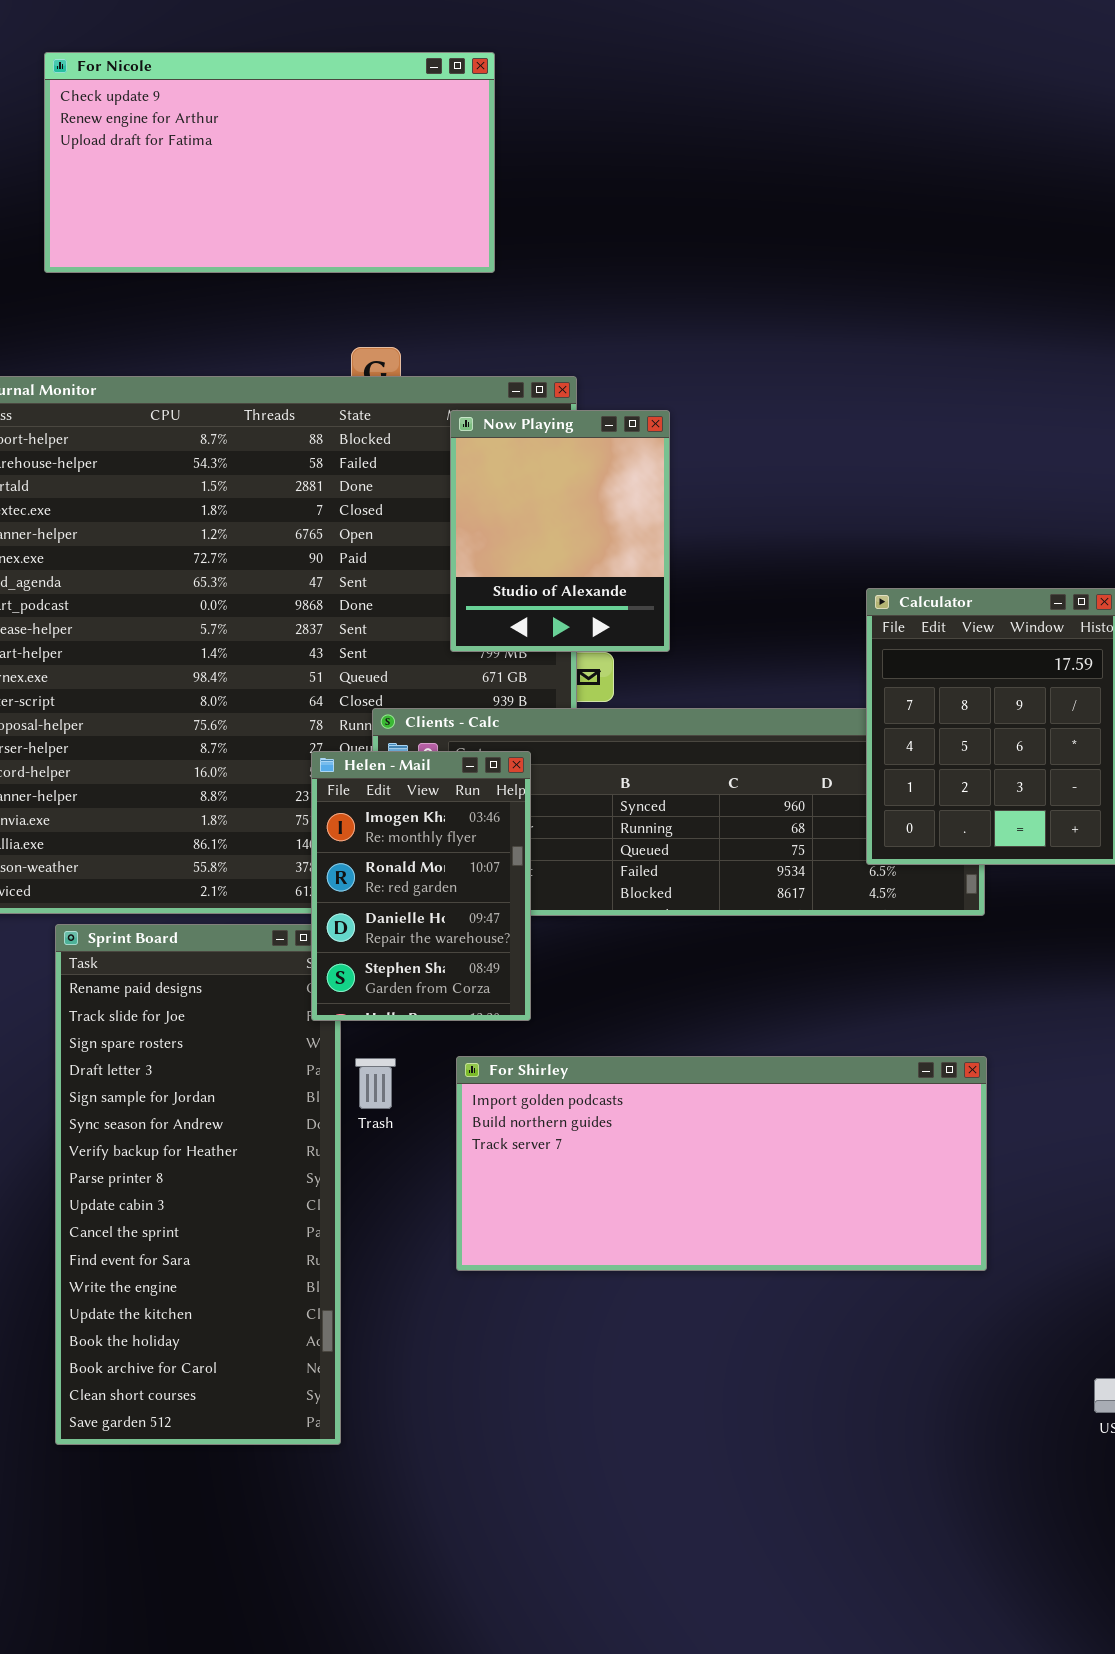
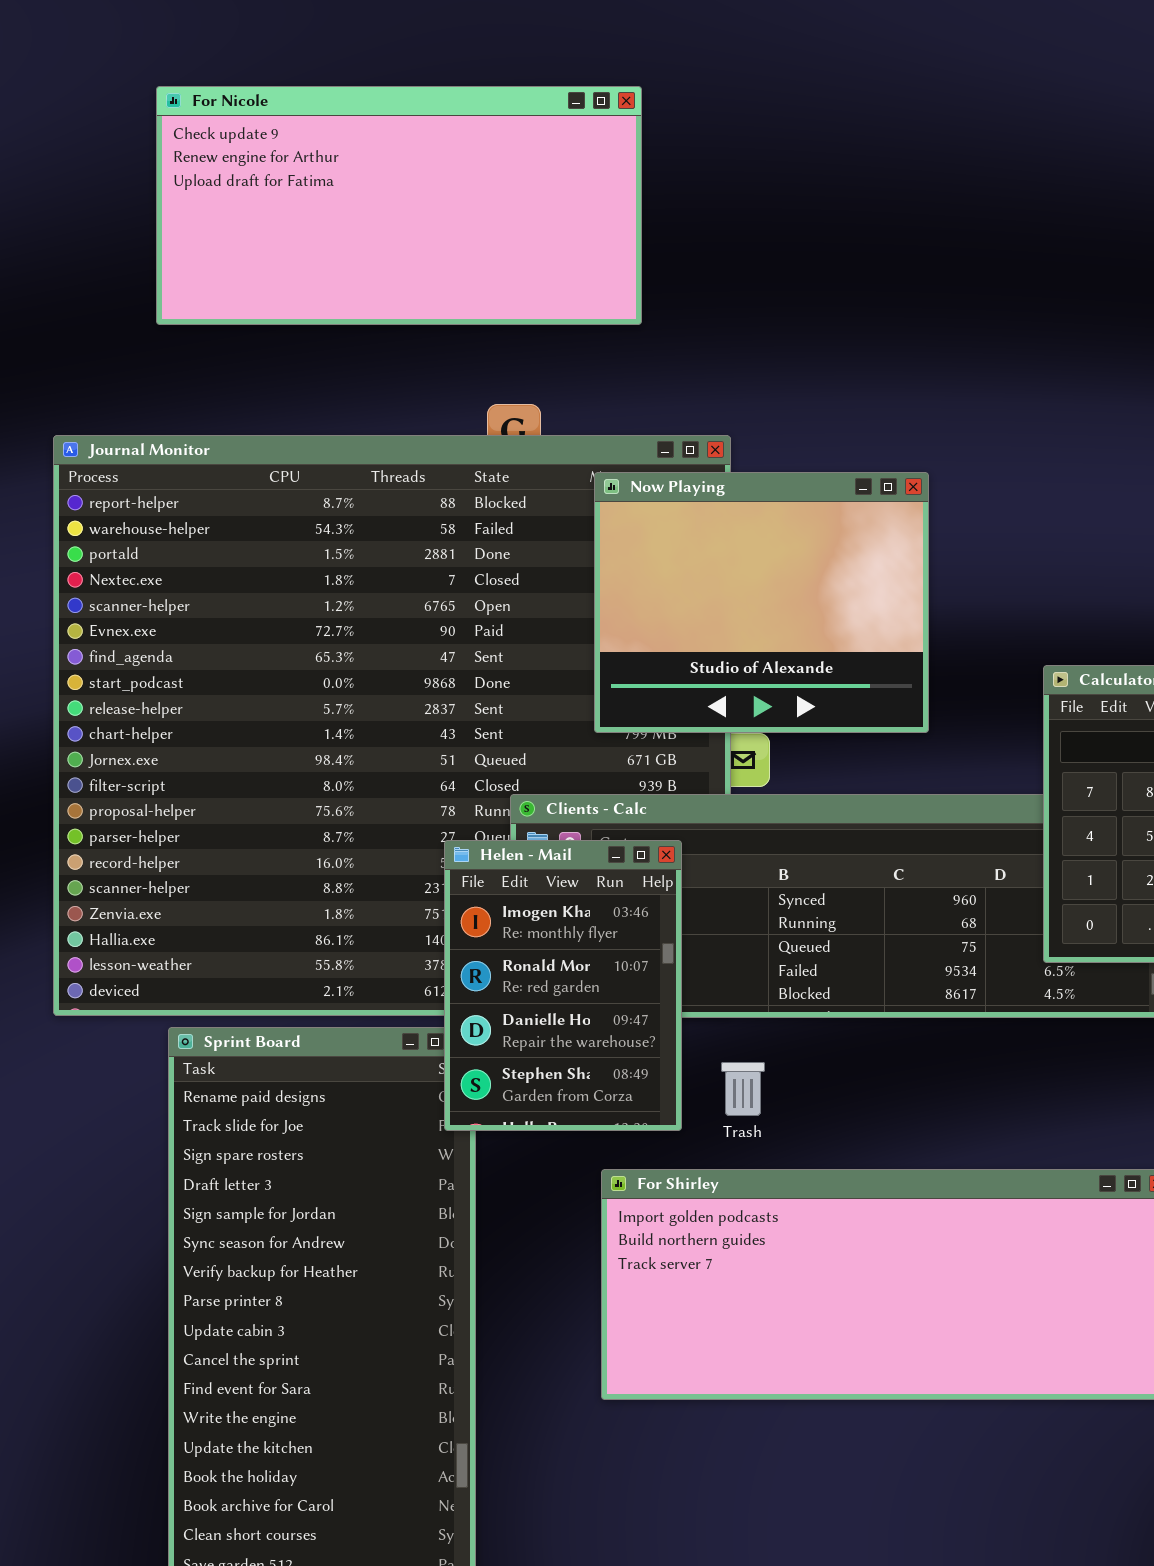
Now Playing: [450,410,670,652] -> [594,472,929,733], resized
Trash: [355,1058,396,1109] -> [721,1062,765,1116], moved

